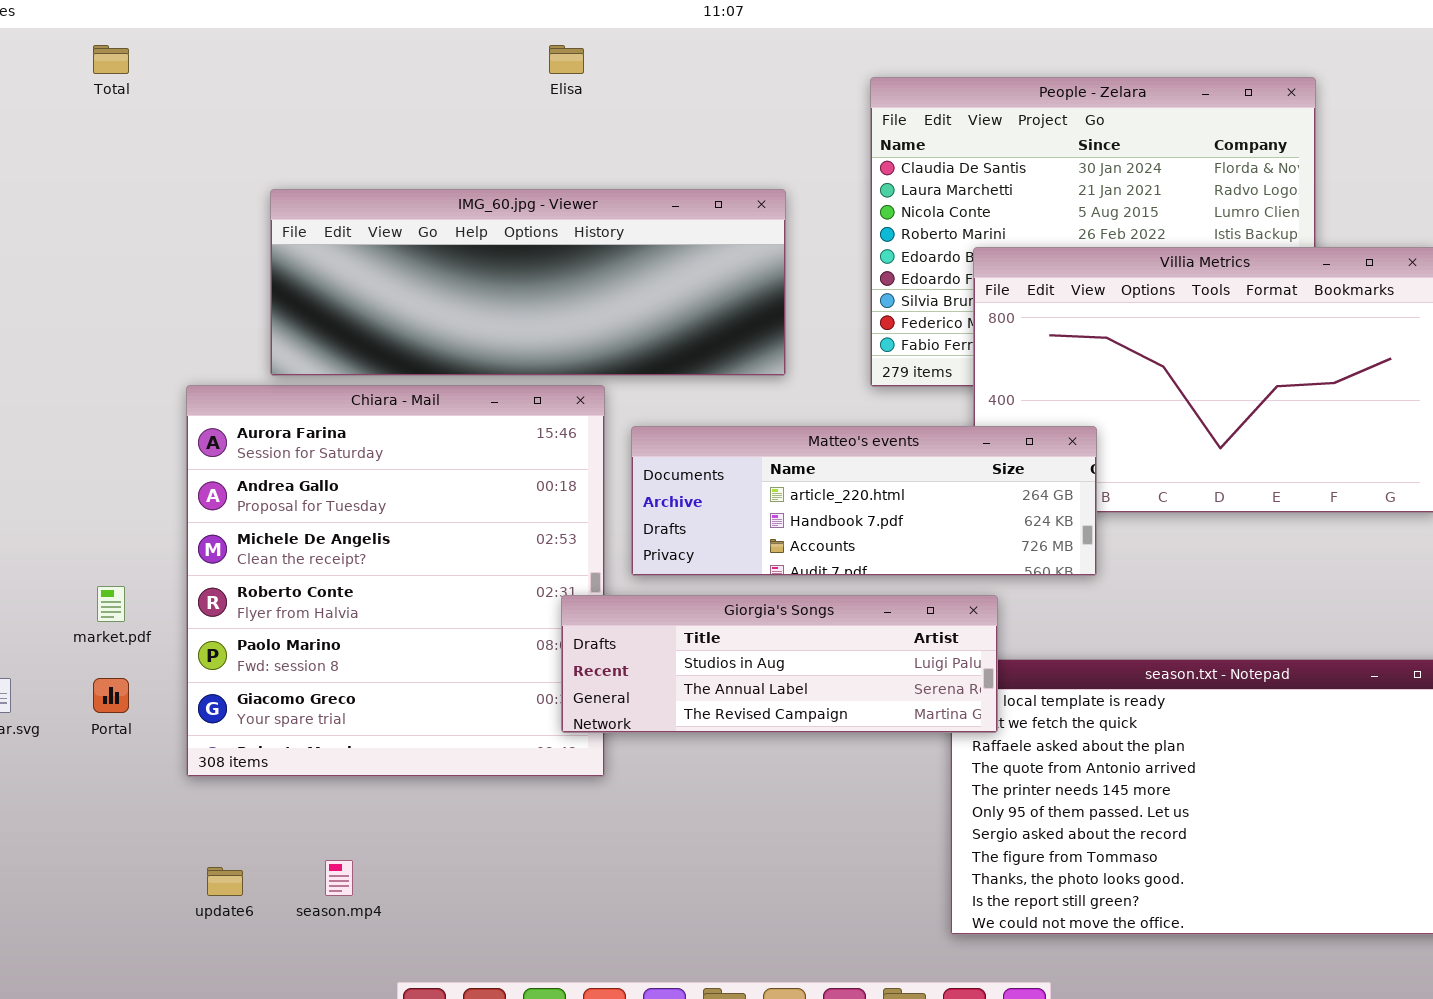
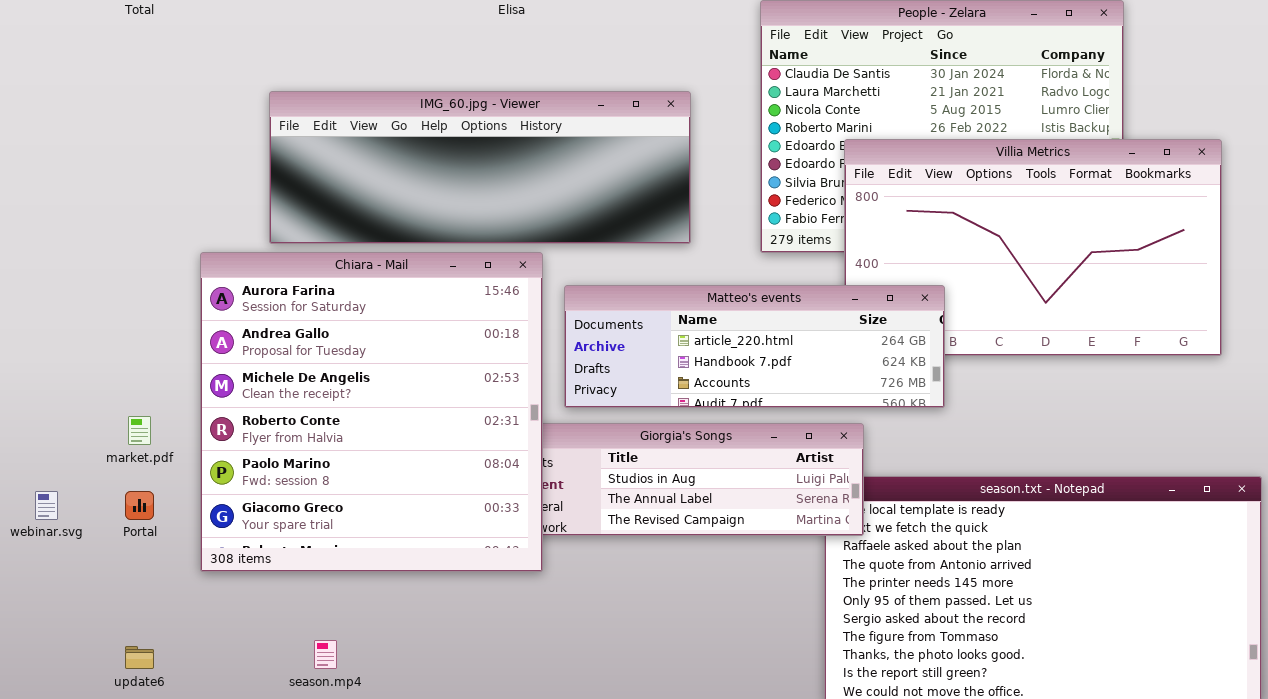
Chiara - Mail: [186,385,605,777] -> [200,252,543,572], raised
update6: [207,867,243,896] -> [125,646,154,669], moved

